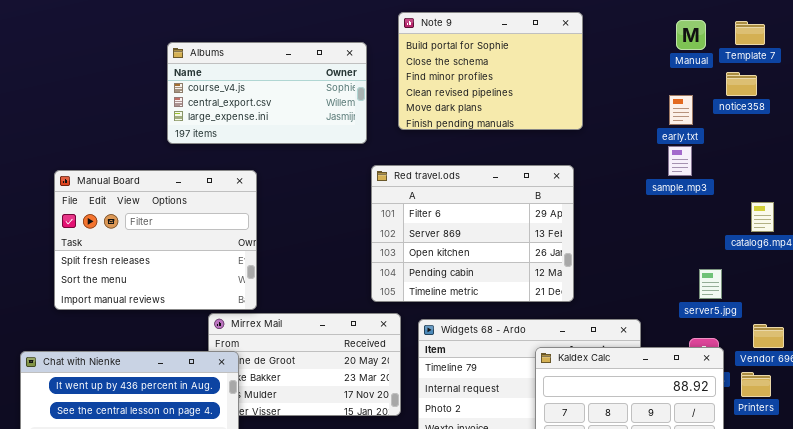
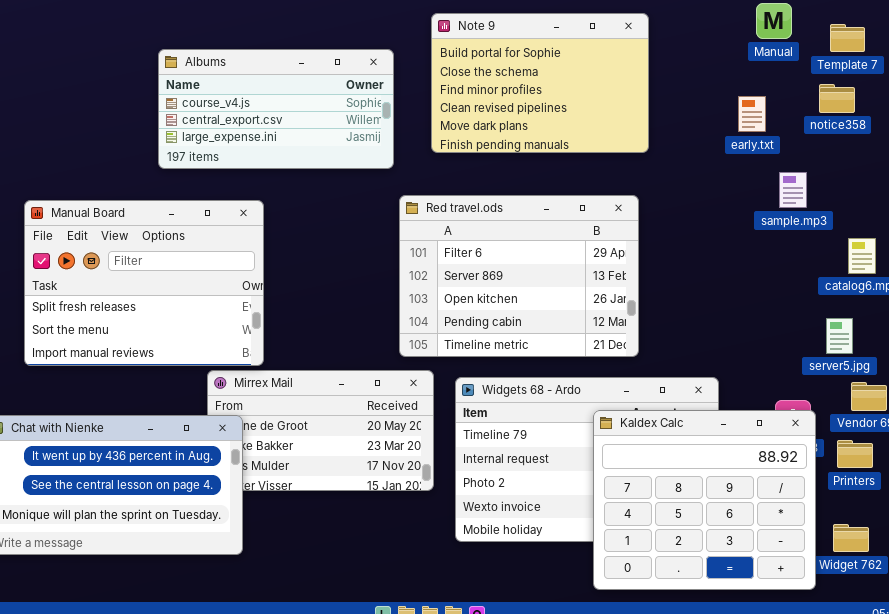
Manual: [676,20,706,50] -> [756,3,792,39], moved
early.txt: [669,95,693,125] -> [738,96,766,132], moved
sample.mp3: [668,146,692,176] -> [779,172,807,208], moved
server5.jpg: [699,269,722,299] -> [826,318,853,354], moved

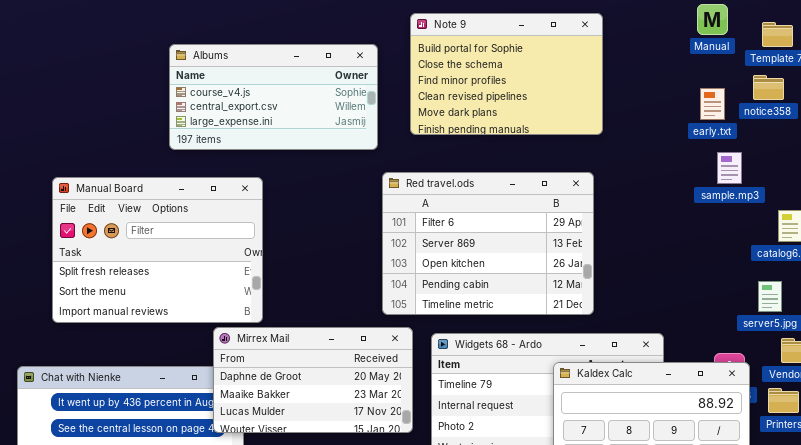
early.txt: [738,96,766,132] -> [700,88,725,120], moved
Mirrex Mail: [207,370,434,491] -> [213,327,413,433], raised

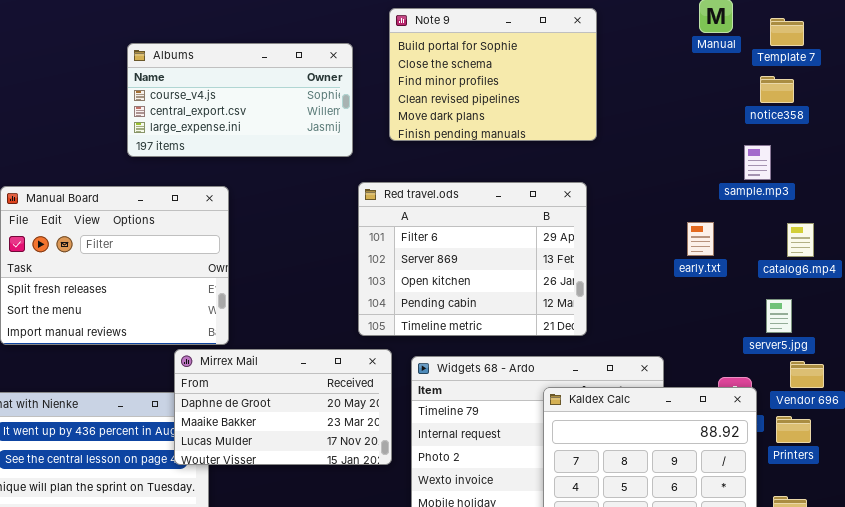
early.txt: [700,88,725,120] -> [687,222,714,256], moved
sample.mp3: [717,152,742,184] -> [744,145,771,180], moved

